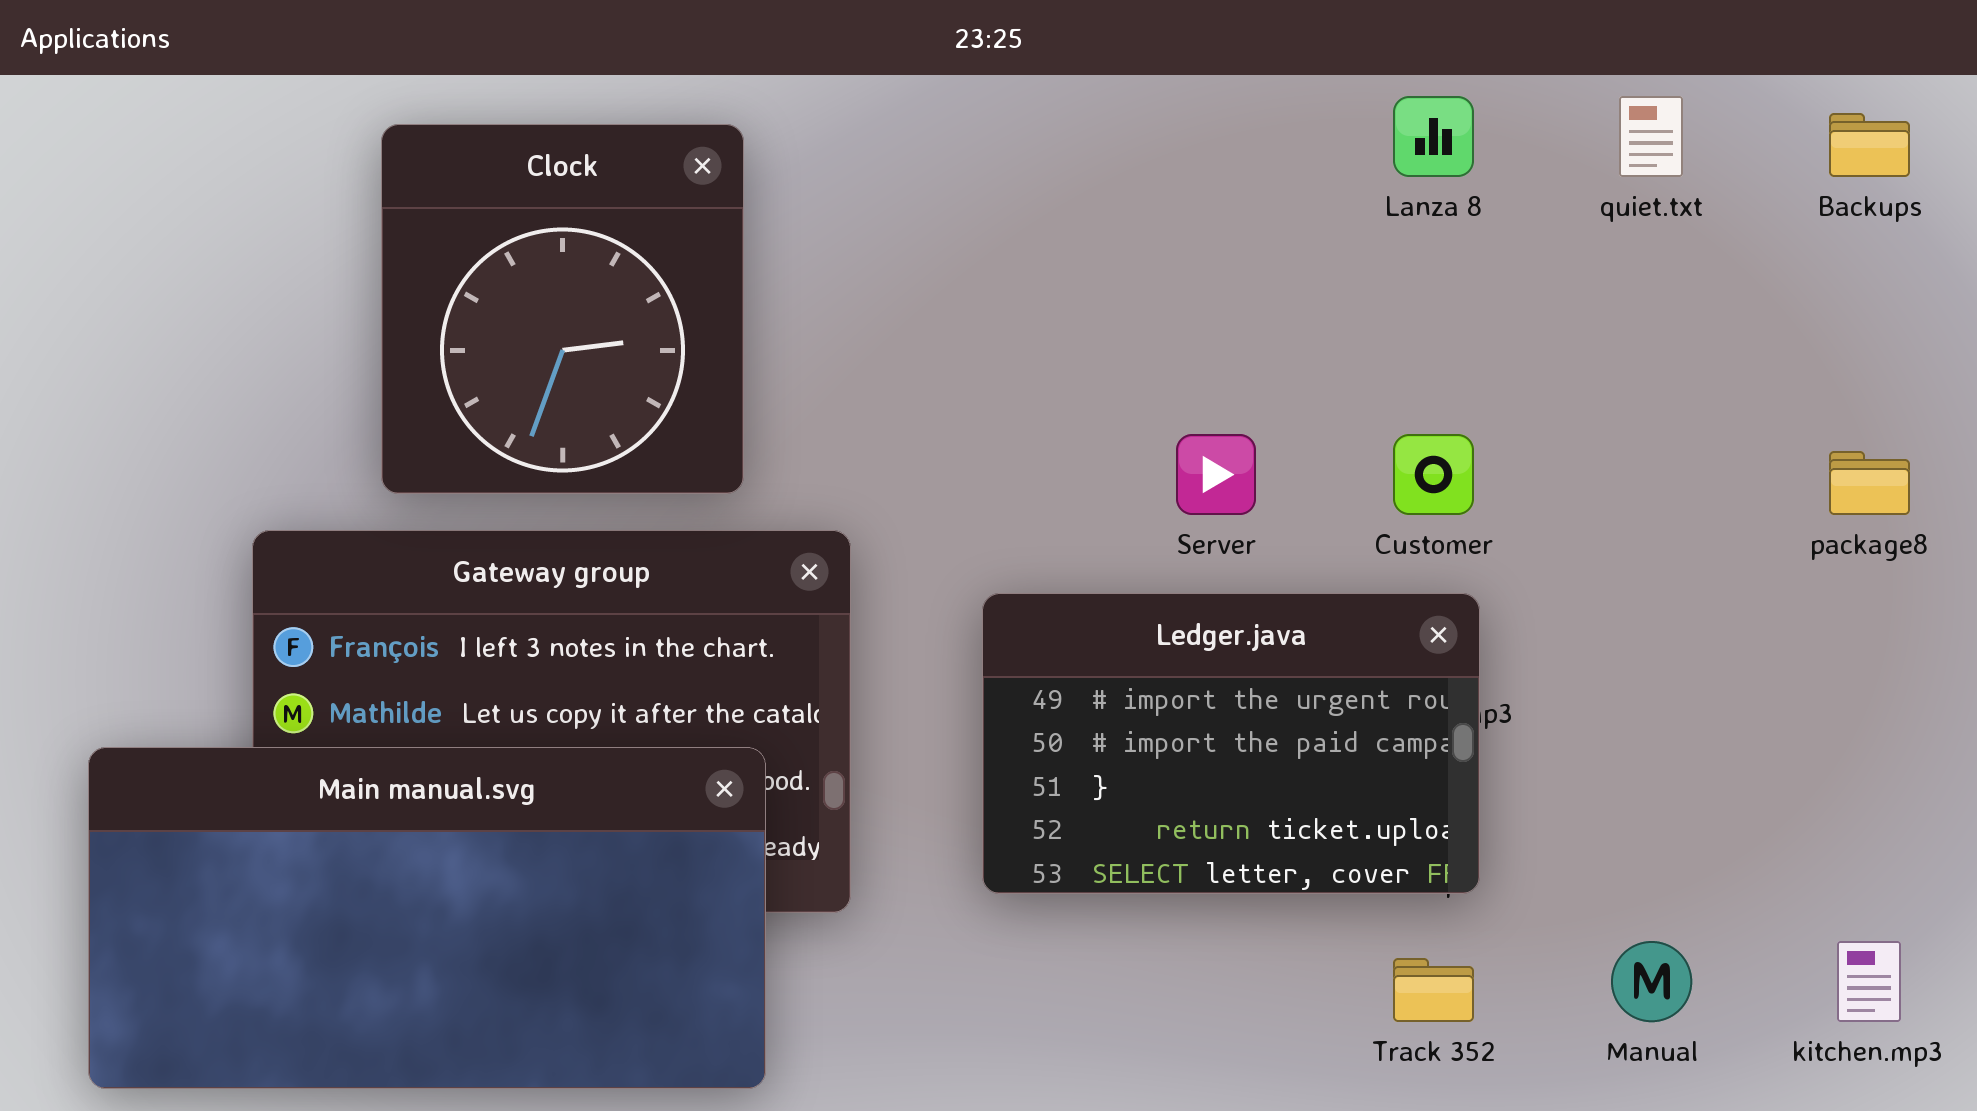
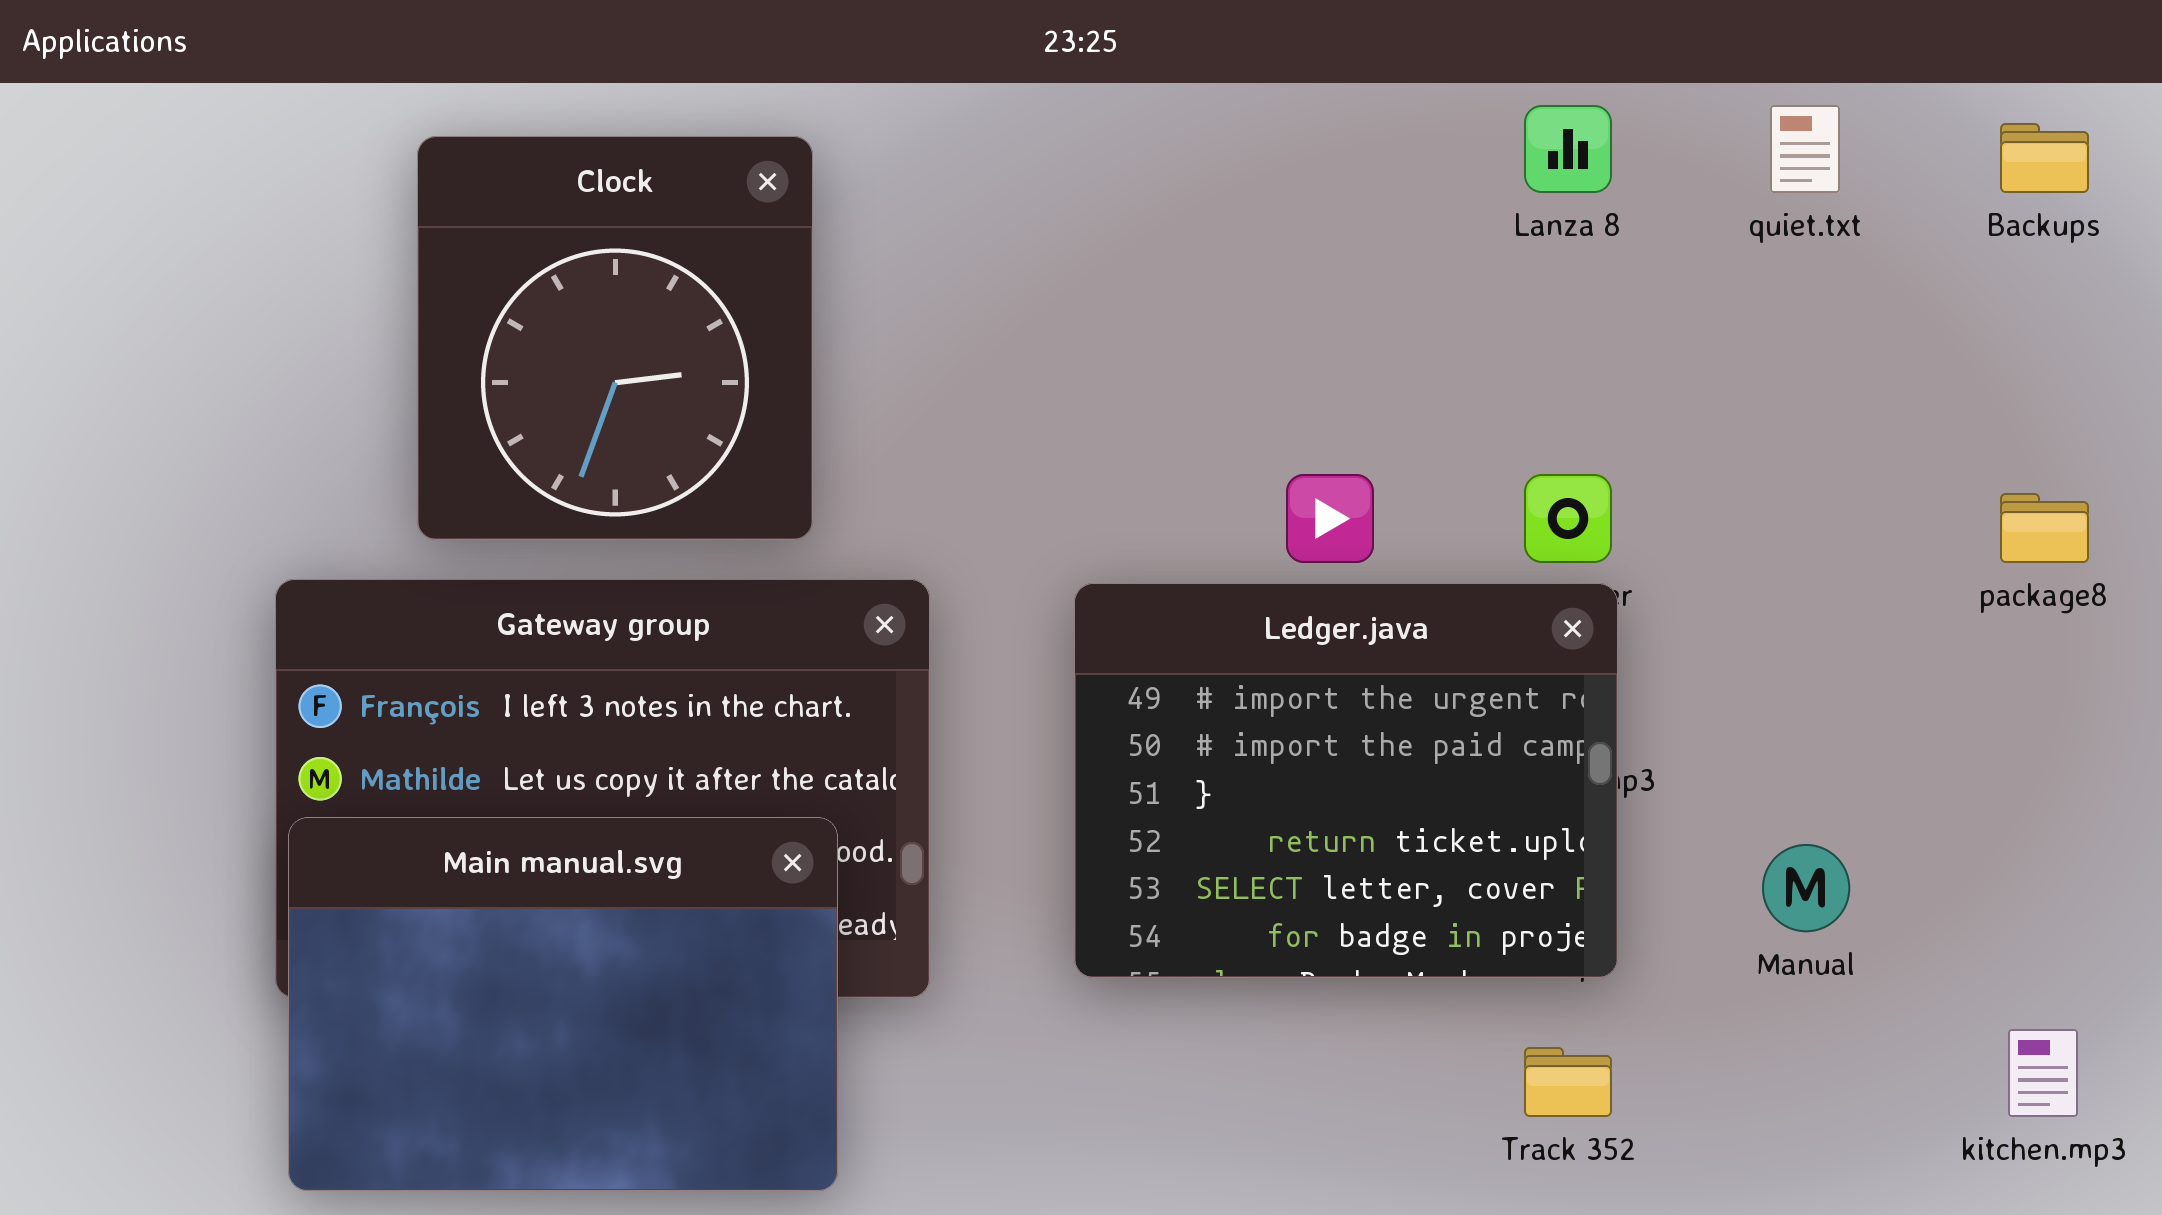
Ledger.java: [982,593,1480,894] -> [1074,583,1618,978], resized
Main manual.svg: [88,747,766,1089] -> [288,817,838,1191], resized
Manual: [1611,941,1692,1022] -> [1762,844,1850,932], moved

